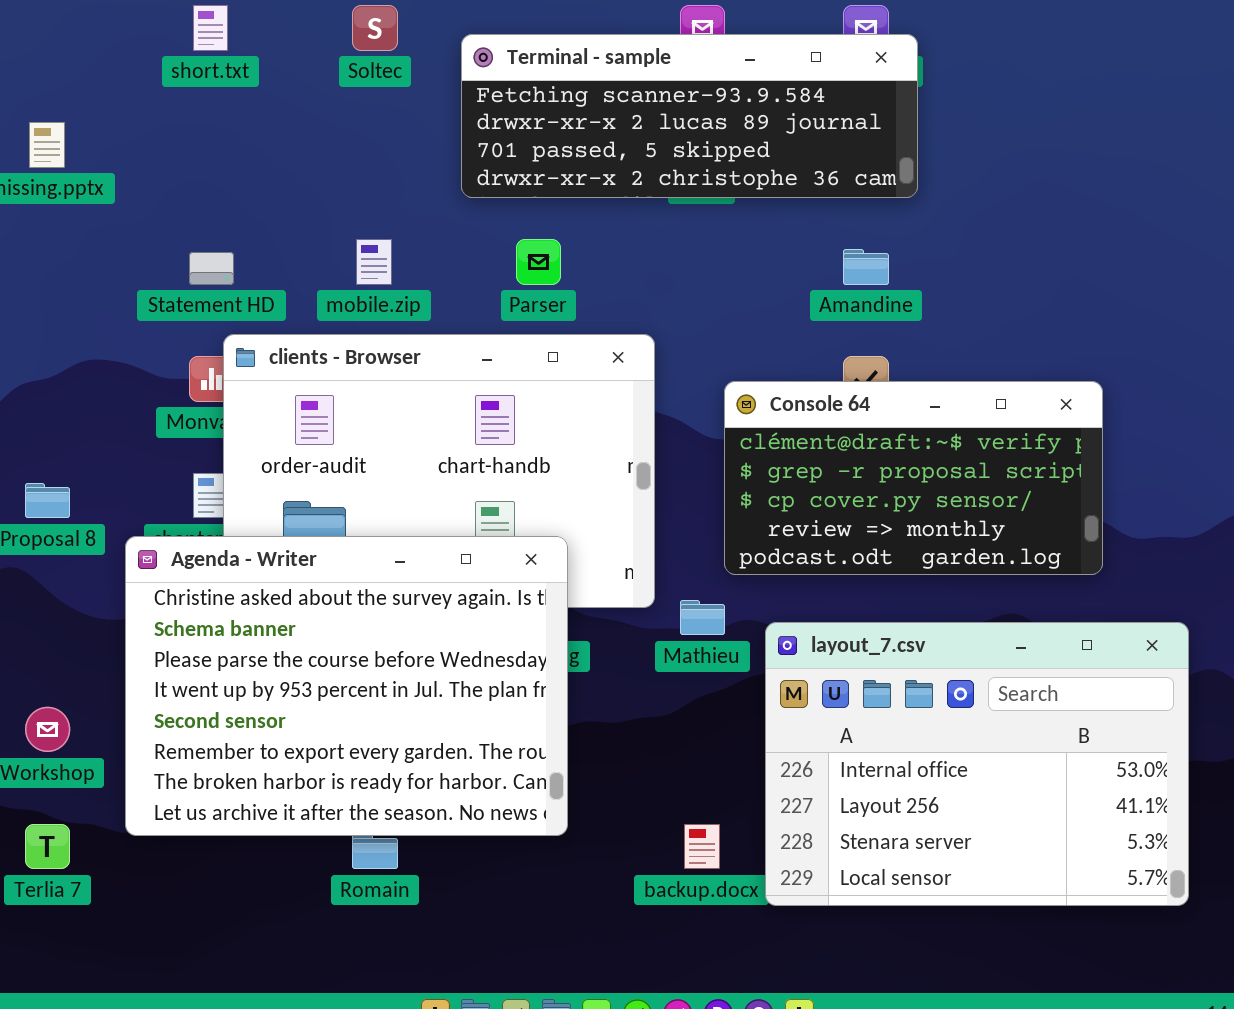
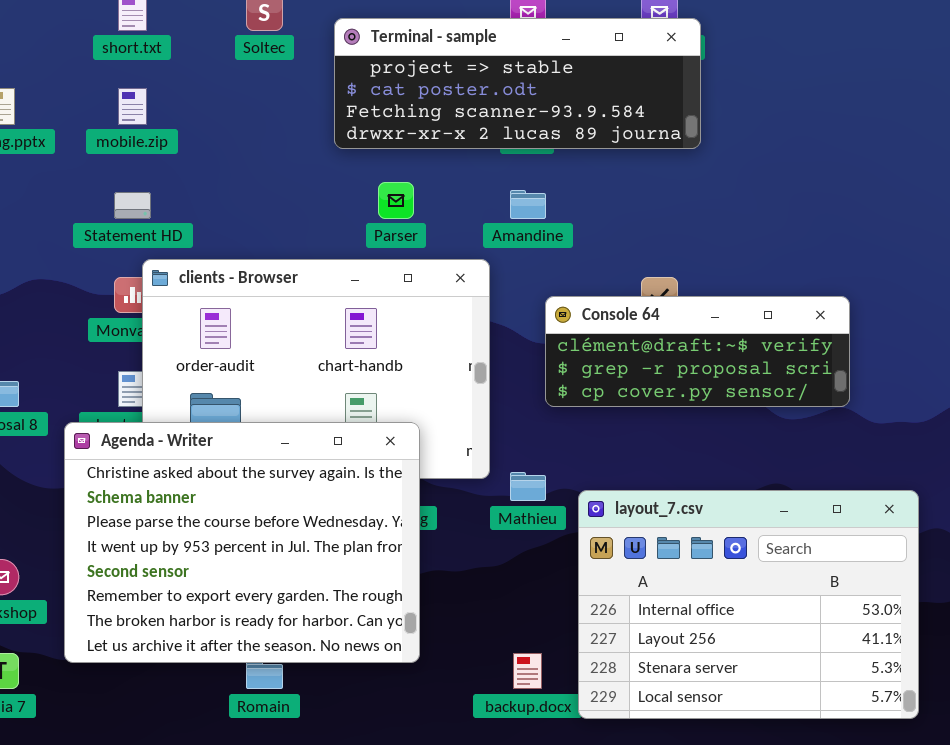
Terminal - sample: [461,34,918,198] -> [334,18,701,149], scrolled up 2 rows
mobile.zip: [356,239,392,285] -> [118,88,147,125], moved
Amandine: [843,249,889,285] -> [510,190,546,219], moved
Console 64: [724,381,1103,575] -> [545,296,850,407], resized

